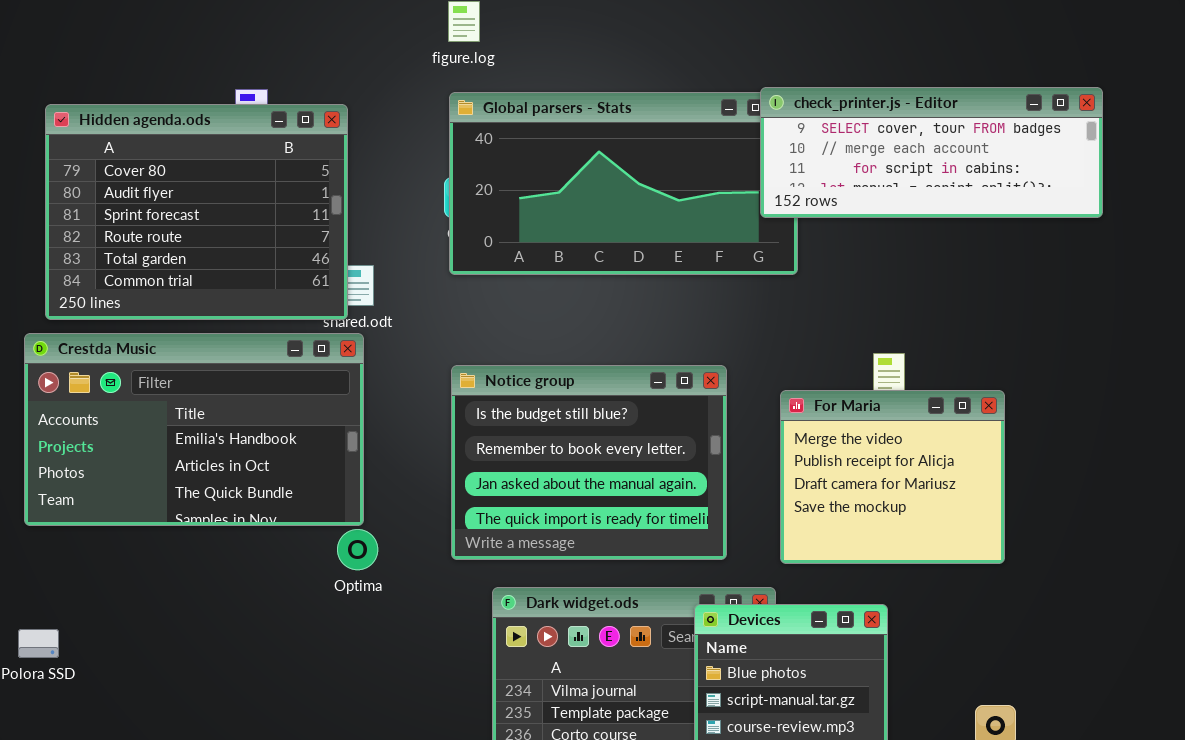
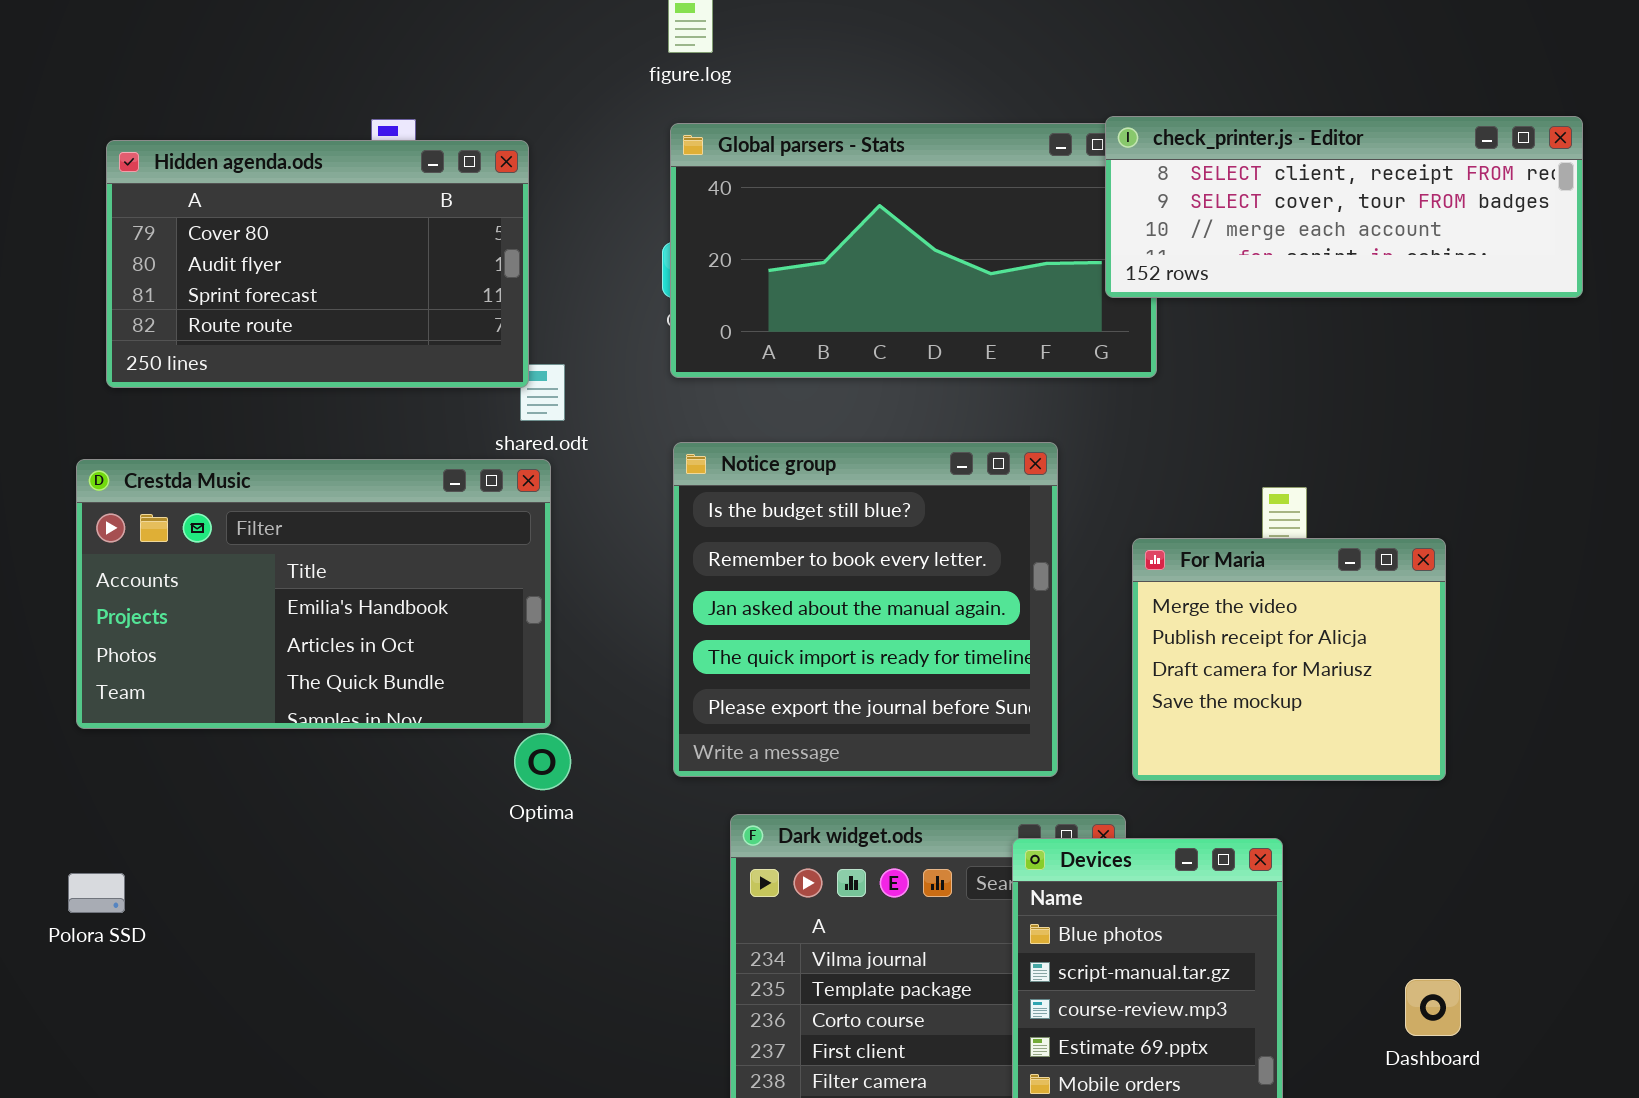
check_printer.js - Editor: [760,87,1103,218] -> [1105,116,1583,298], scrolled up 1 row
Hidden agenda.ods: [45,104,348,320] -> [106,140,529,388], resized
Notice group: [451,365,727,560] -> [673,442,1058,777], resized

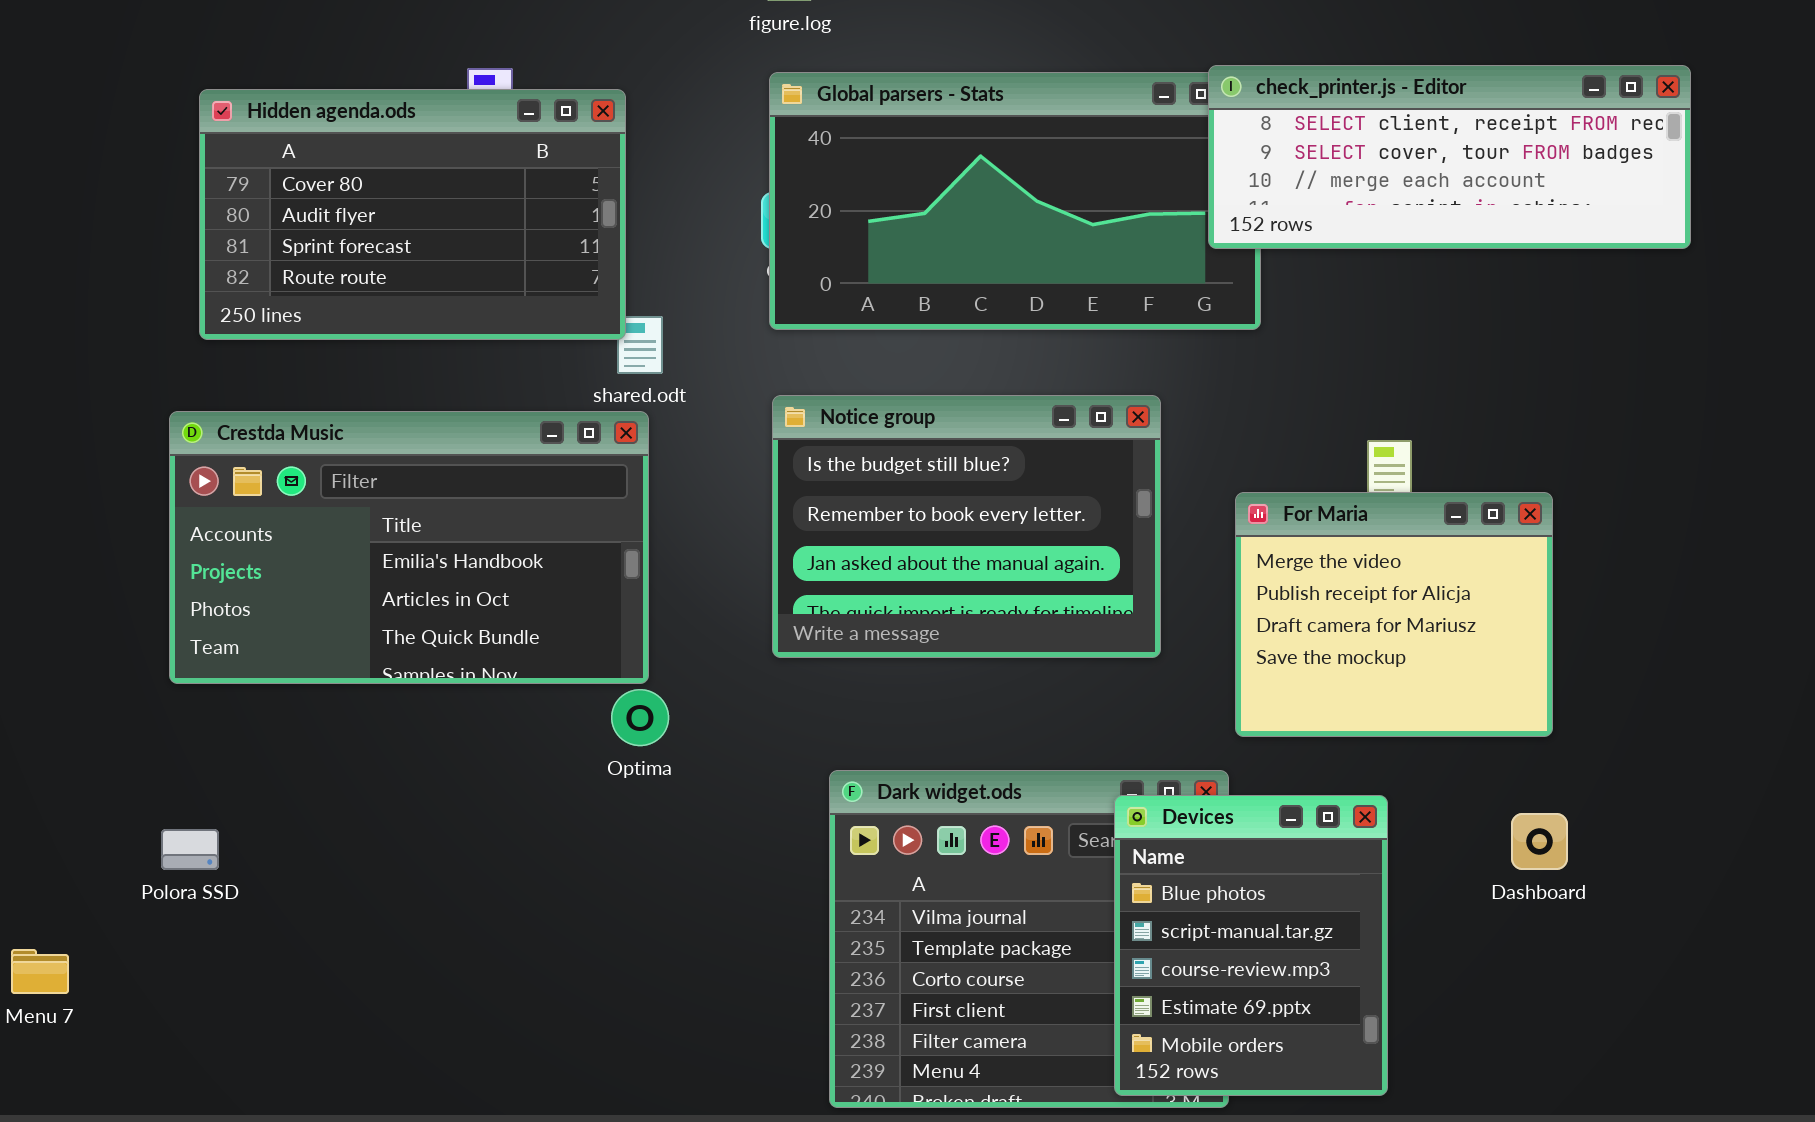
Notice group: [673,442,1058,777] -> [772,395,1161,658], resized
Dashboard: [1405,979,1461,1036] -> [1511,813,1568,870], moved

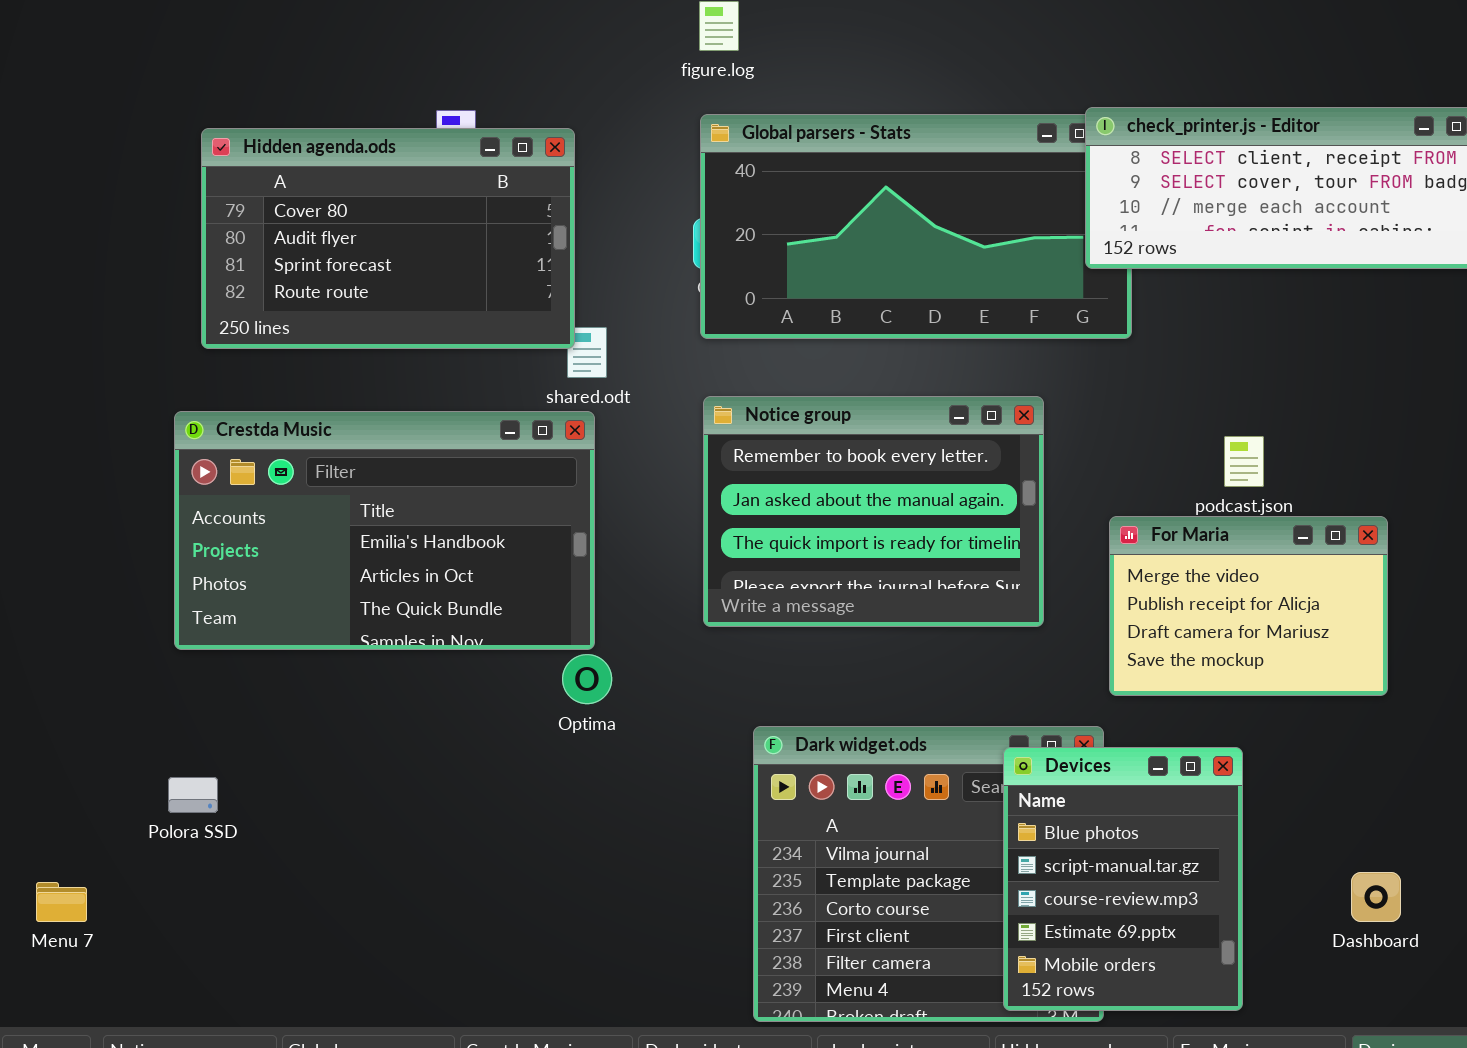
Notice group: [772,395,1161,658] -> [703,396,1044,627], scrolled down 1 row
For Maria: [1235,492,1553,737] -> [1109,516,1388,696], resized
Dashboard: [1511,813,1568,870] -> [1351,872,1401,922], moved

